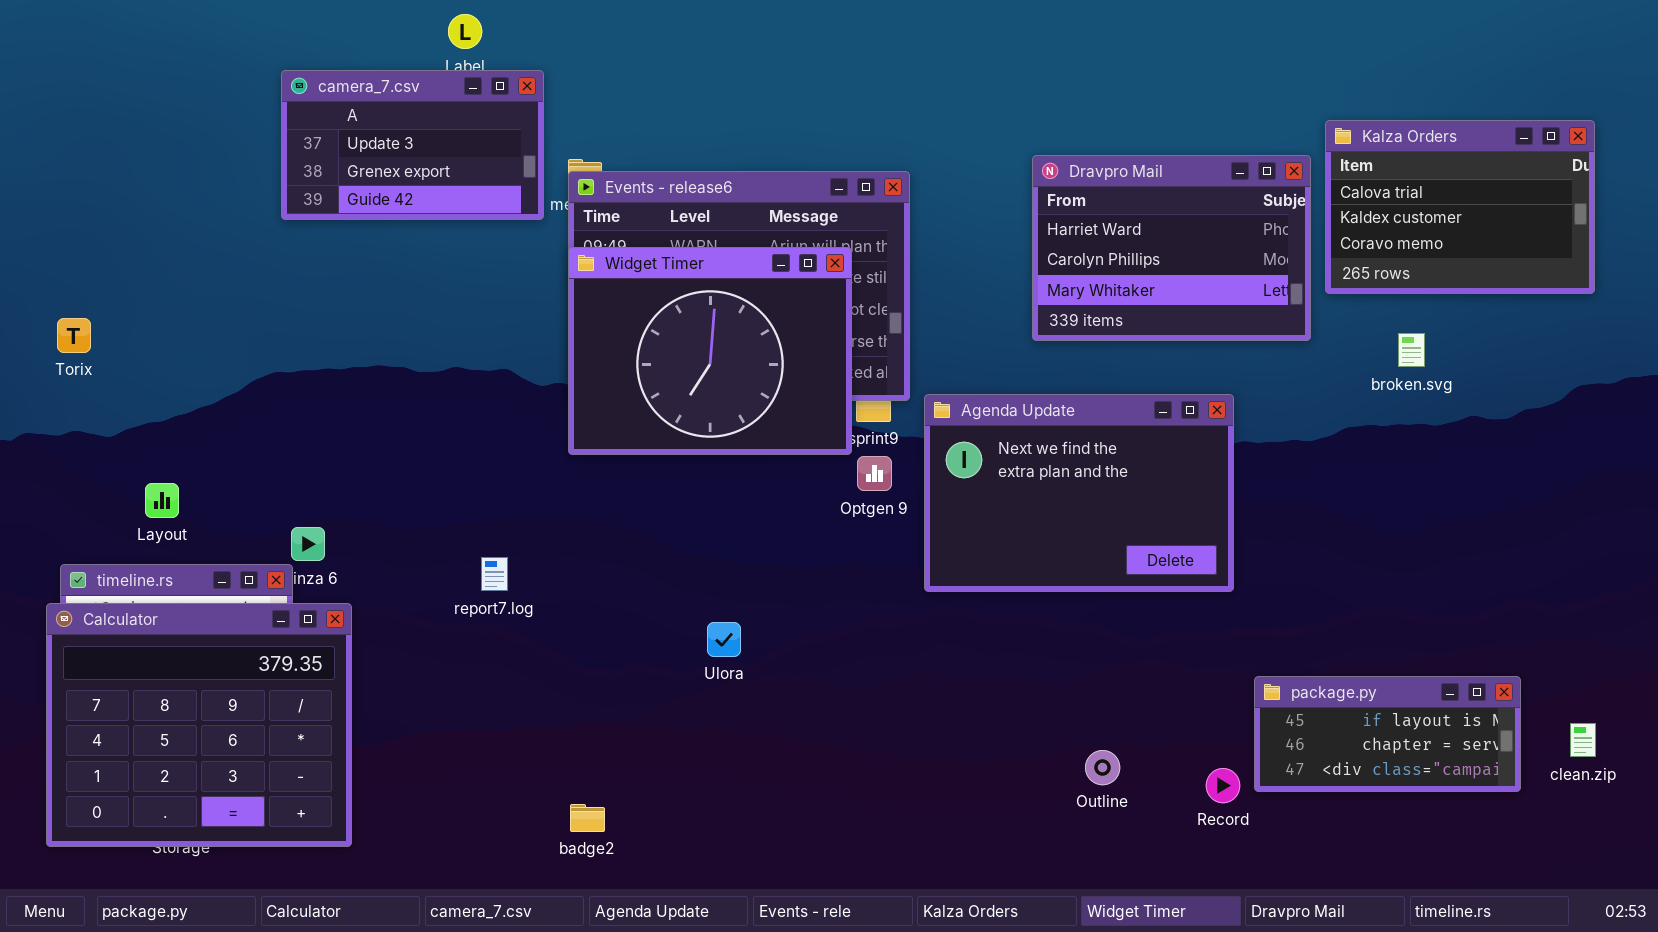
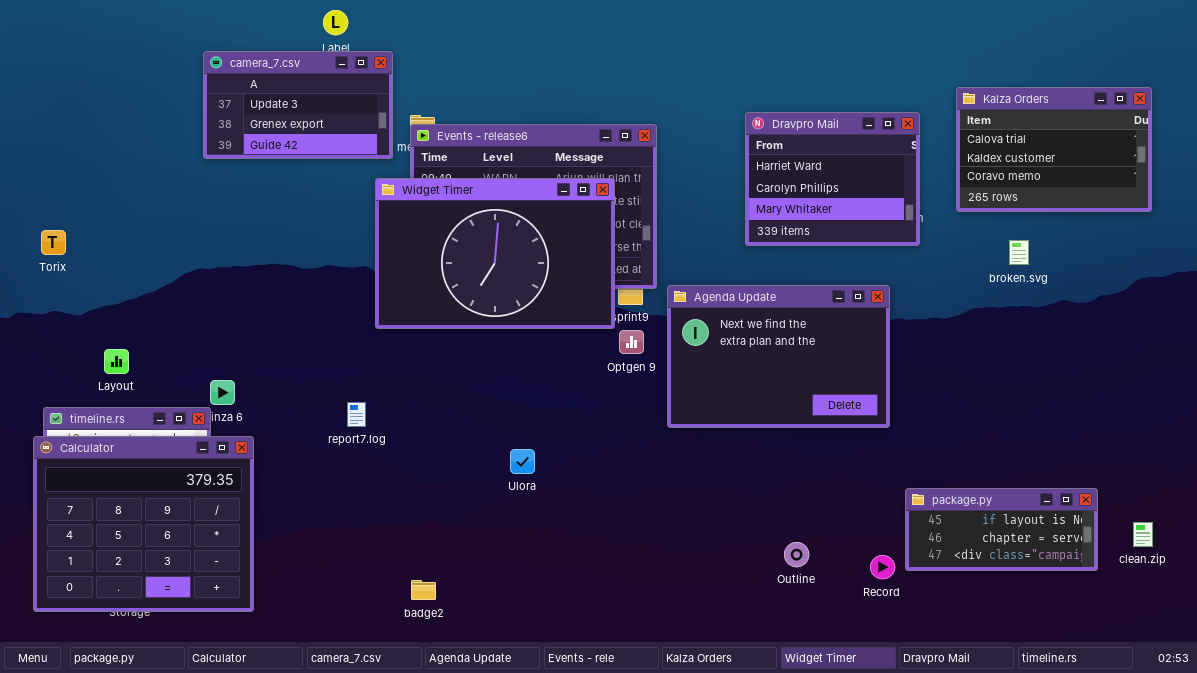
Dravpro Mail: [1032,155,1311,341] -> [745,112,920,246], resized
Widget Timer: [568,247,852,455] -> [375,178,615,329], resized

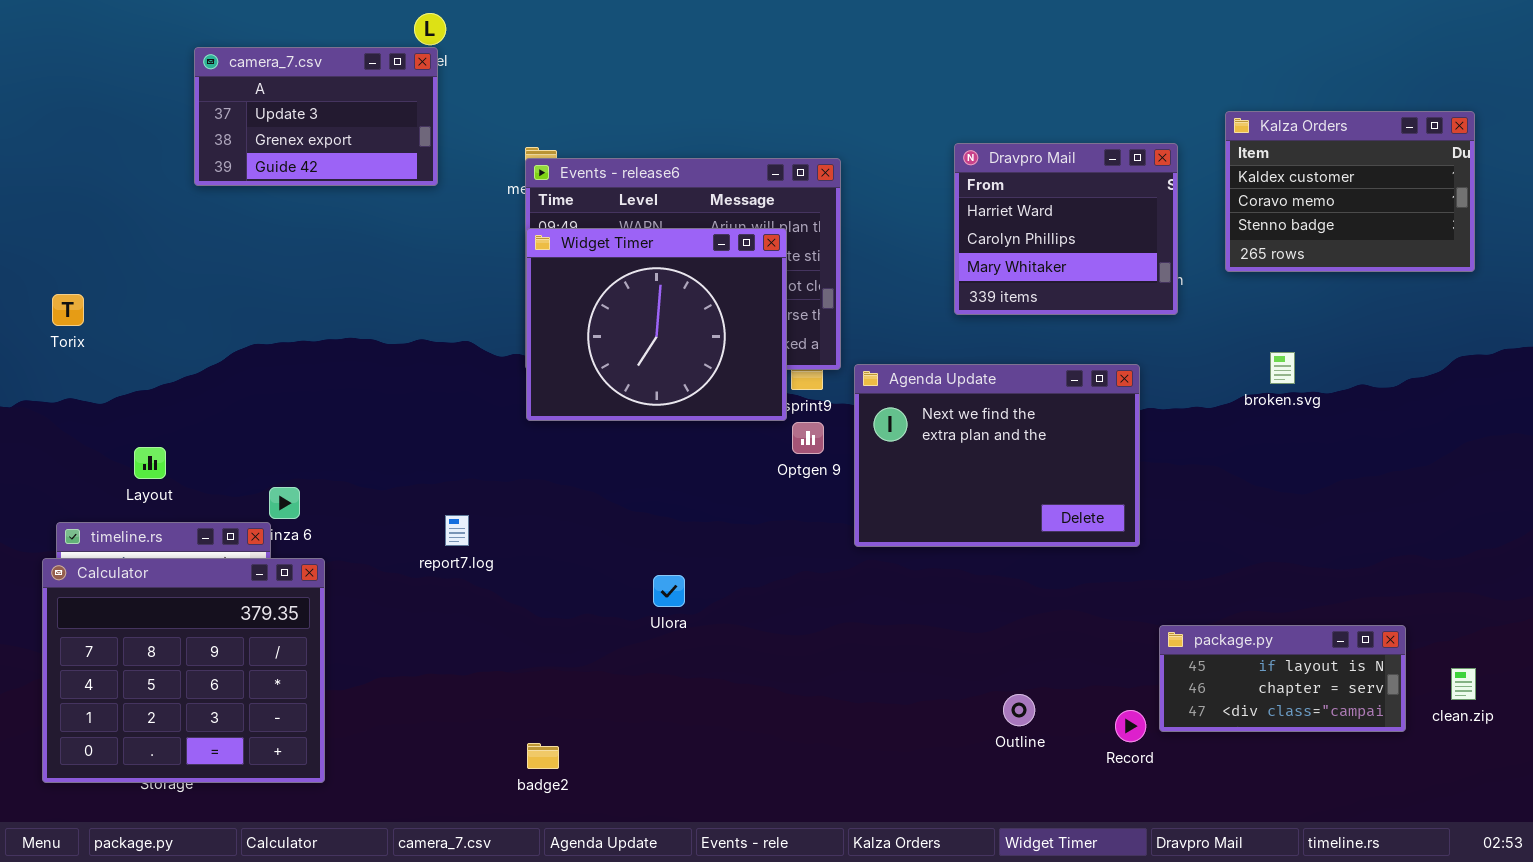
camera_7.csv: [203,51,393,159] -> [194,47,438,186], moved
Kalza Orders: [956,87,1152,212] -> [1225,111,1475,272], scrolled down 1 row
Widget Timer: [375,178,615,329] -> [526,228,787,421], resized
broken.svg: [1009,240,1029,265] -> [1270,352,1295,384], moved

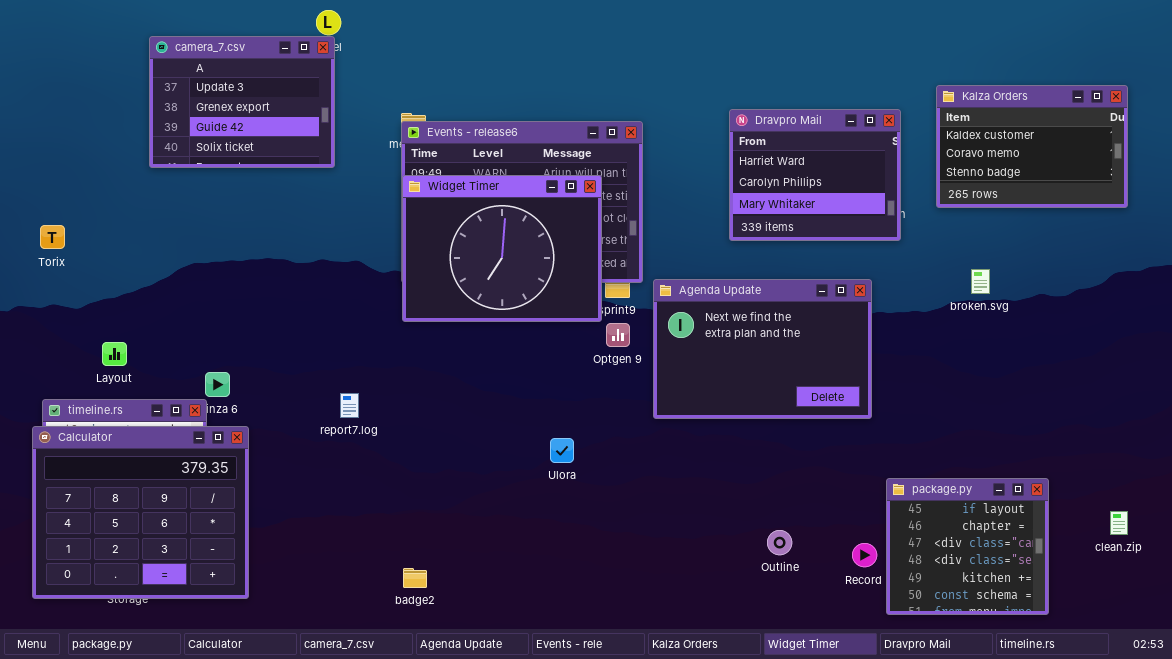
camera_7.csv: [194,47,438,186] -> [149,36,335,168], resized
Ulora: [653,575,685,607] -> [550,438,574,463], moved
package.py: [1159,625,1406,732] -> [886,478,1049,615], resized

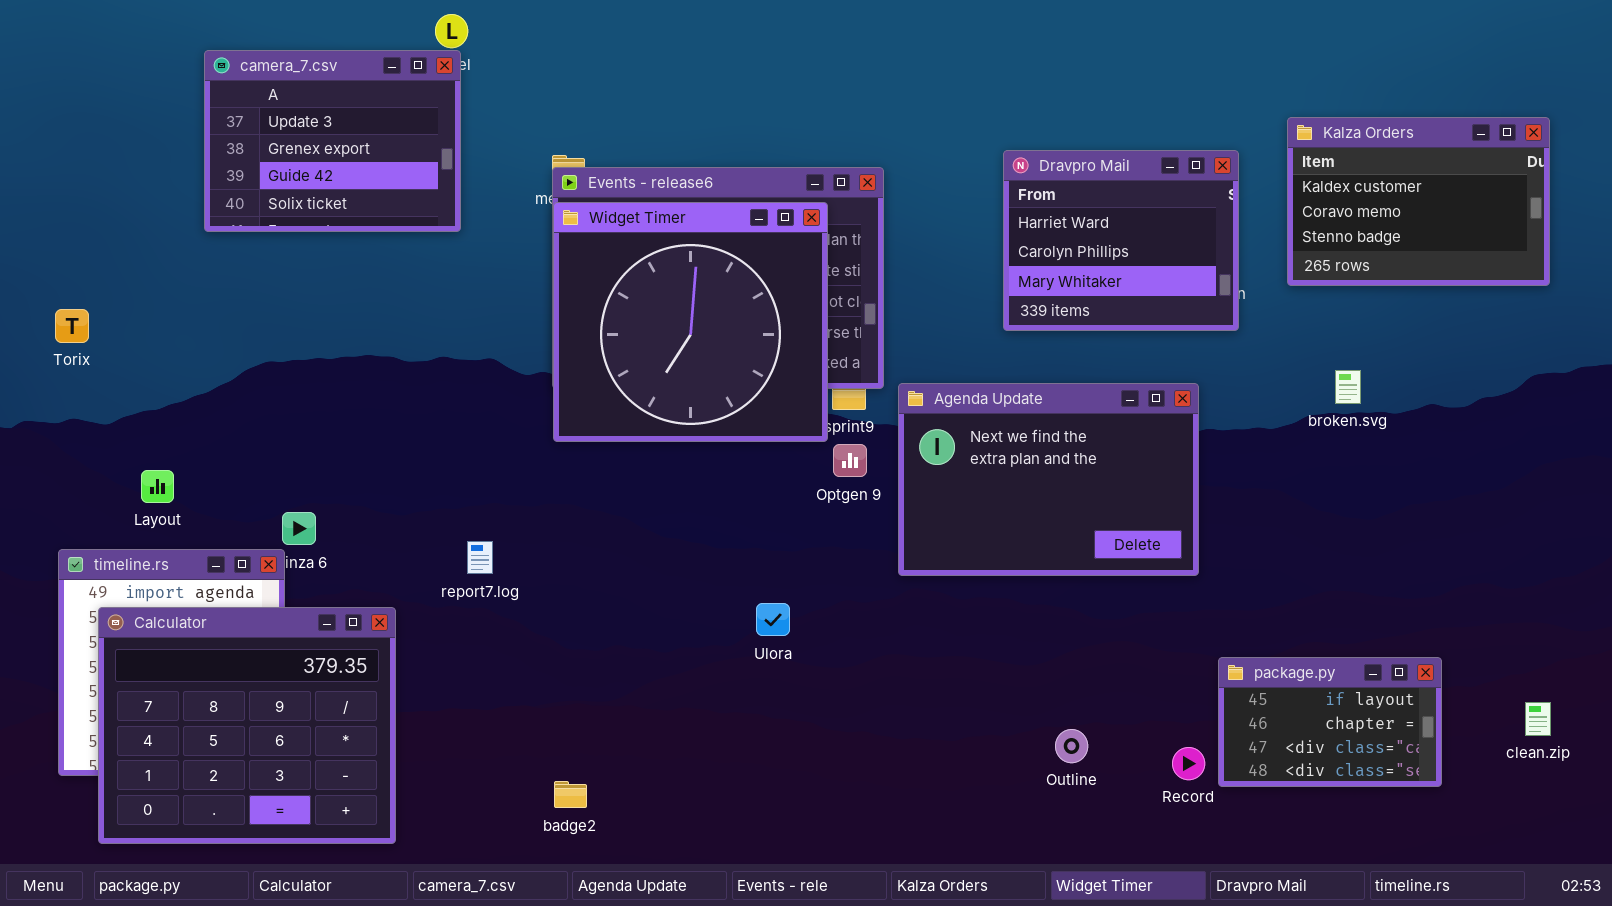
Widget Timer: [402,175,602,322] -> [553,202,828,442], resized
Calculator: [32,426,249,599] -> [98,607,396,844], moved
package.py: [886,478,1049,615] -> [1218,657,1442,787], resized

